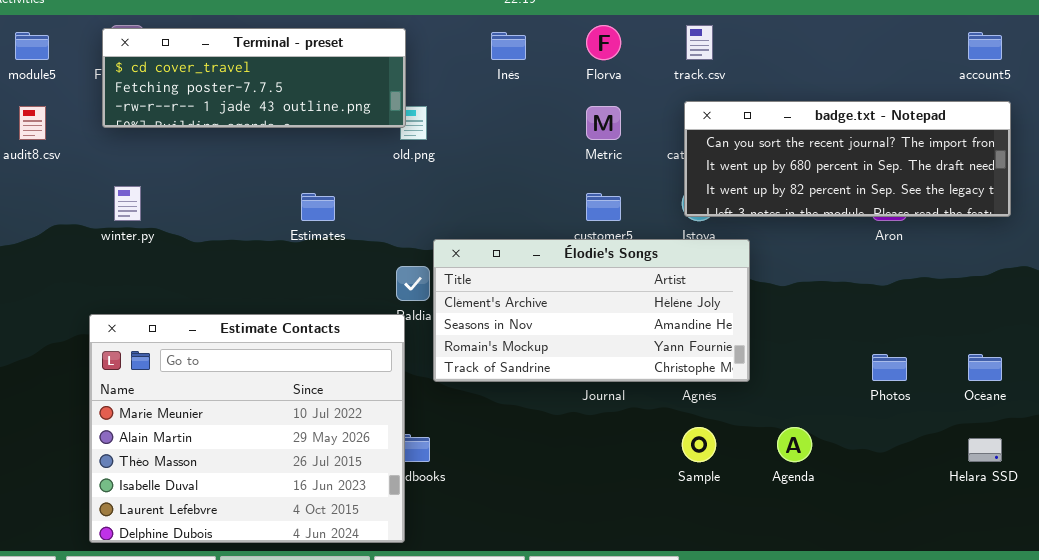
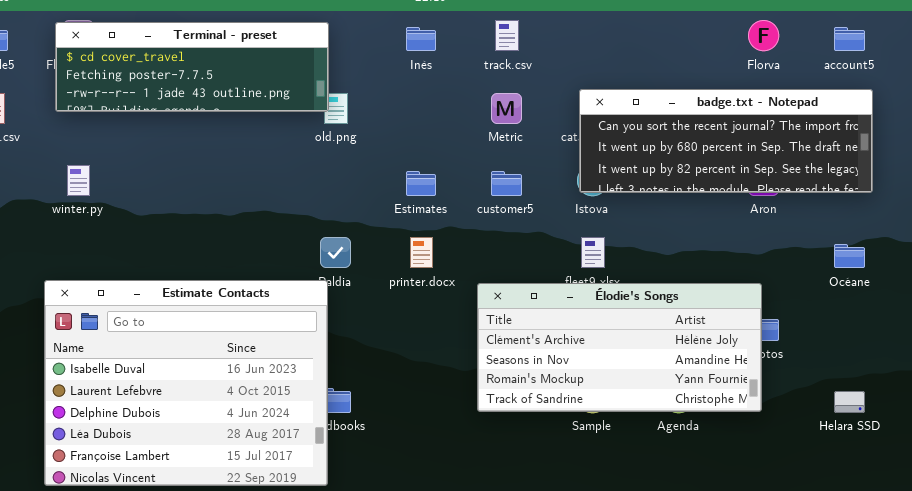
Florva: [586,25,621,60] -> [748,20,779,51], moved
track.csv: [686,25,713,60] -> [495,20,519,51], moved
Estimates: [301,193,335,221] -> [406,171,436,196], moved
Élodie's Songs: [433,239,750,382] -> [477,283,762,412], moved
Estimate Contacts: [89,314,405,543] -> [44,280,328,486], scrolled down 3 rows
Océane: [968,354,1002,381] -> [834,244,865,268], moved

